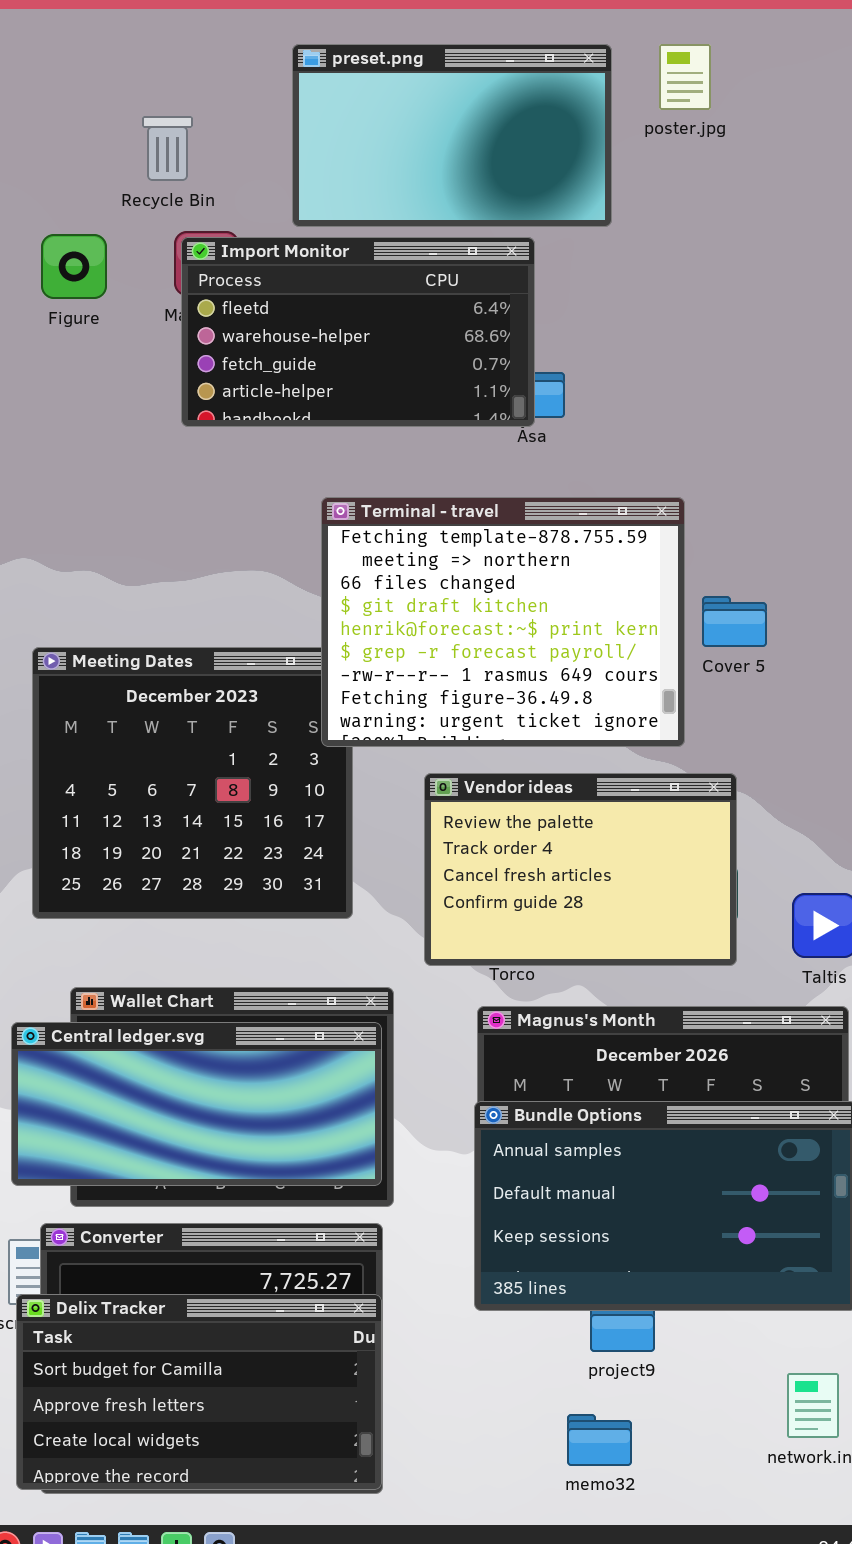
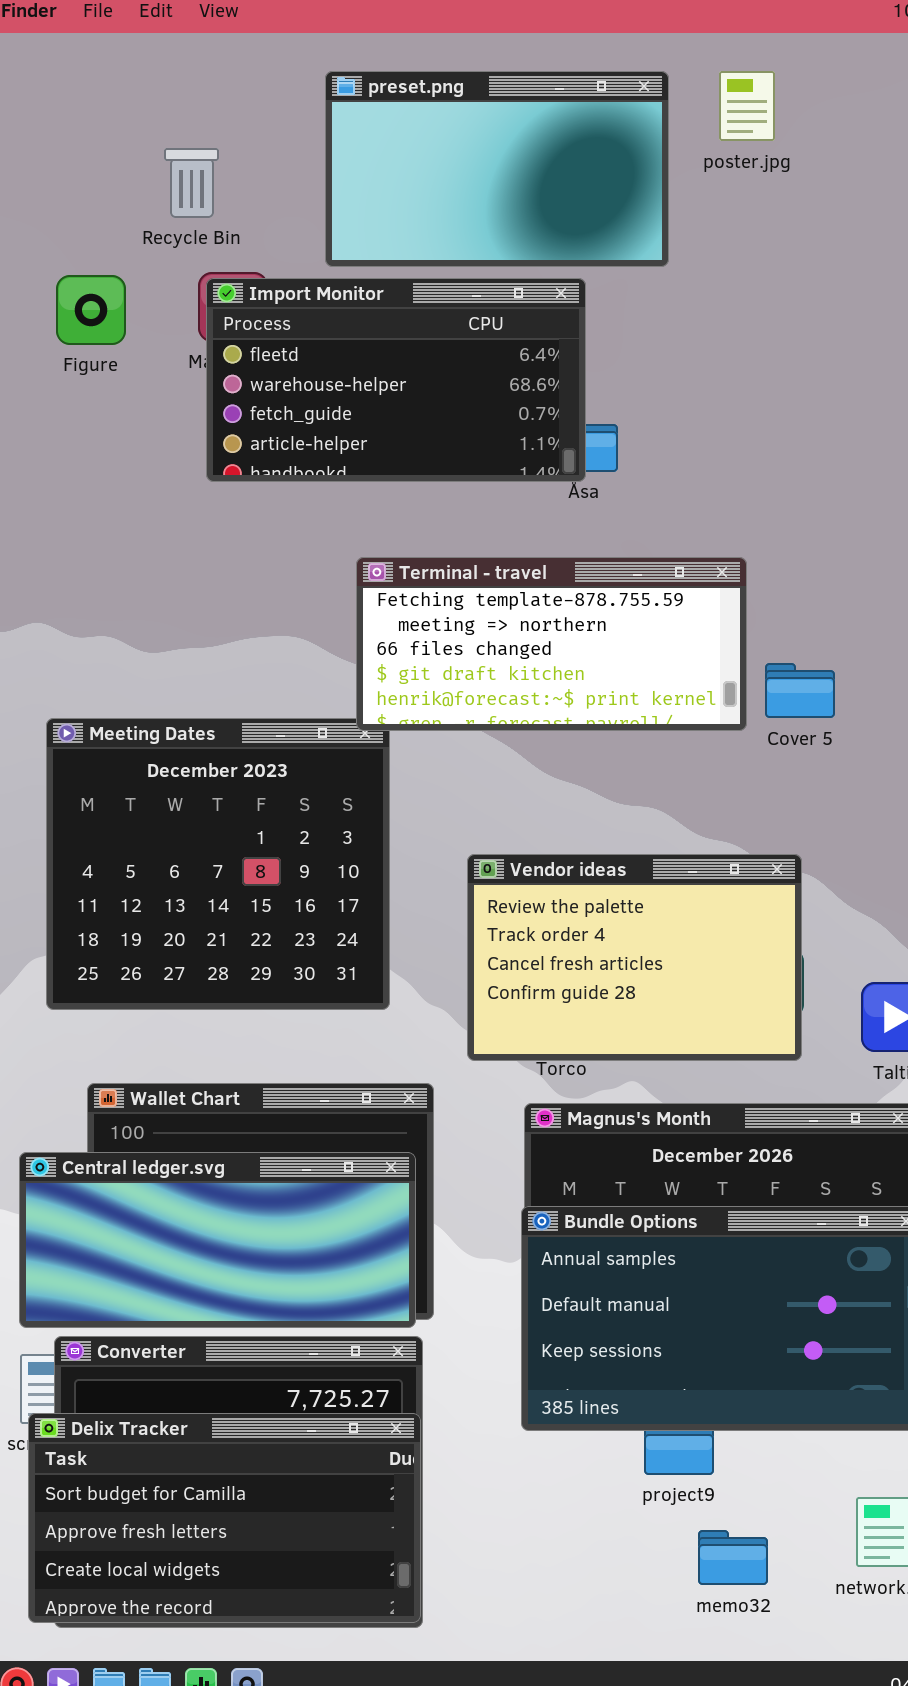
Terminal - travel: [321,497,685,747] -> [356,557,747,731], resized
Central ledger.svg: [11,1022,382,1186] -> [19,1152,416,1328], moved
memo32: [567,1414,632,1466] -> [698,1530,768,1585], moved

